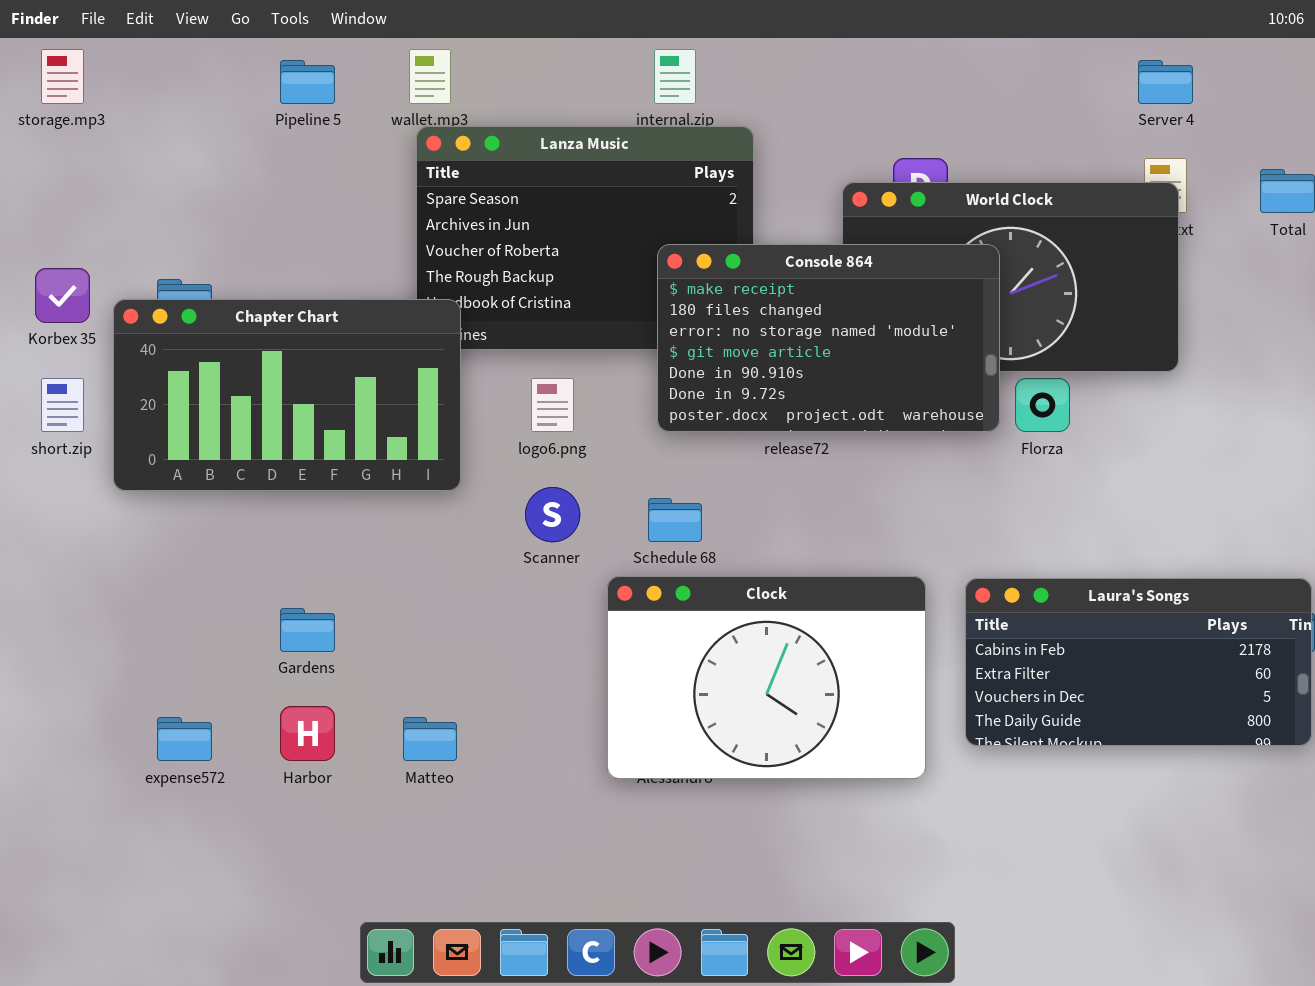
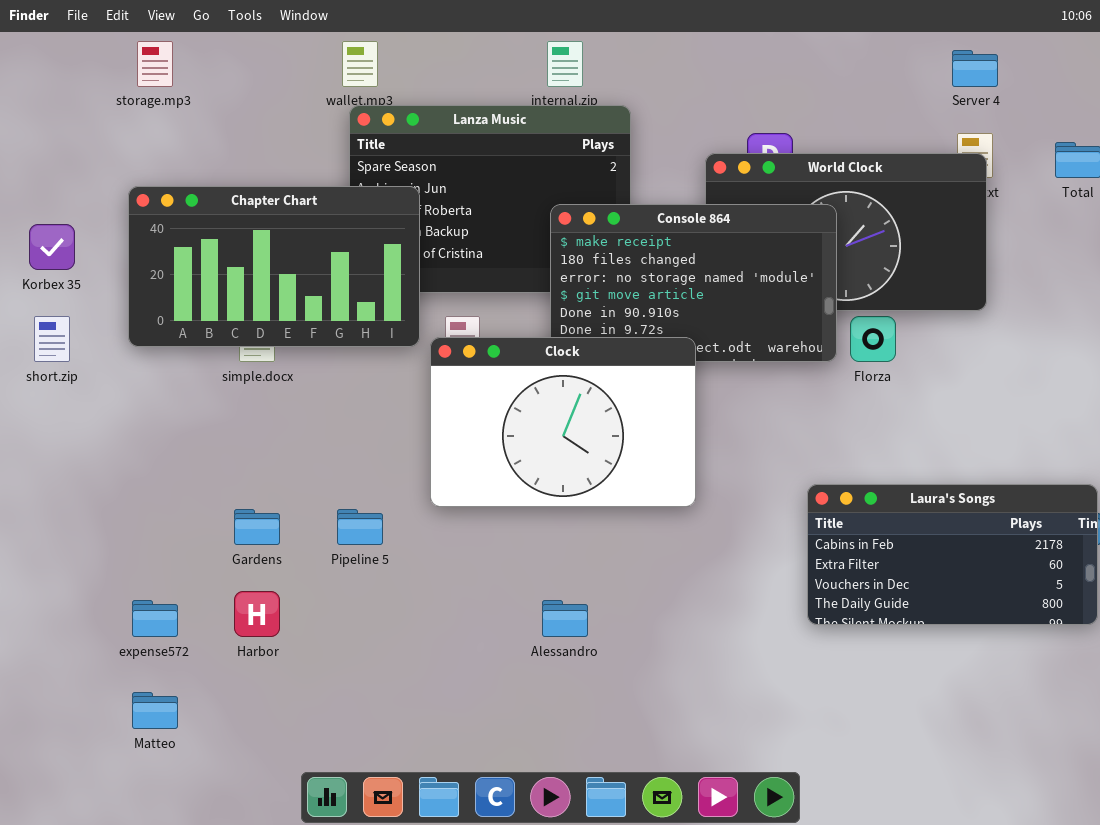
storage.mp3: [41,49,84,104] -> [137,41,173,87], moved
Pipeline 5: [280,60,335,104] -> [337,509,383,545], moved
Chapter Chart: [113,299,461,491] -> [128,186,420,347], moved
Clock: [607,576,926,779] -> [430,337,696,507], moved
Matteo: [403,717,457,761] -> [132,692,178,729], moved

